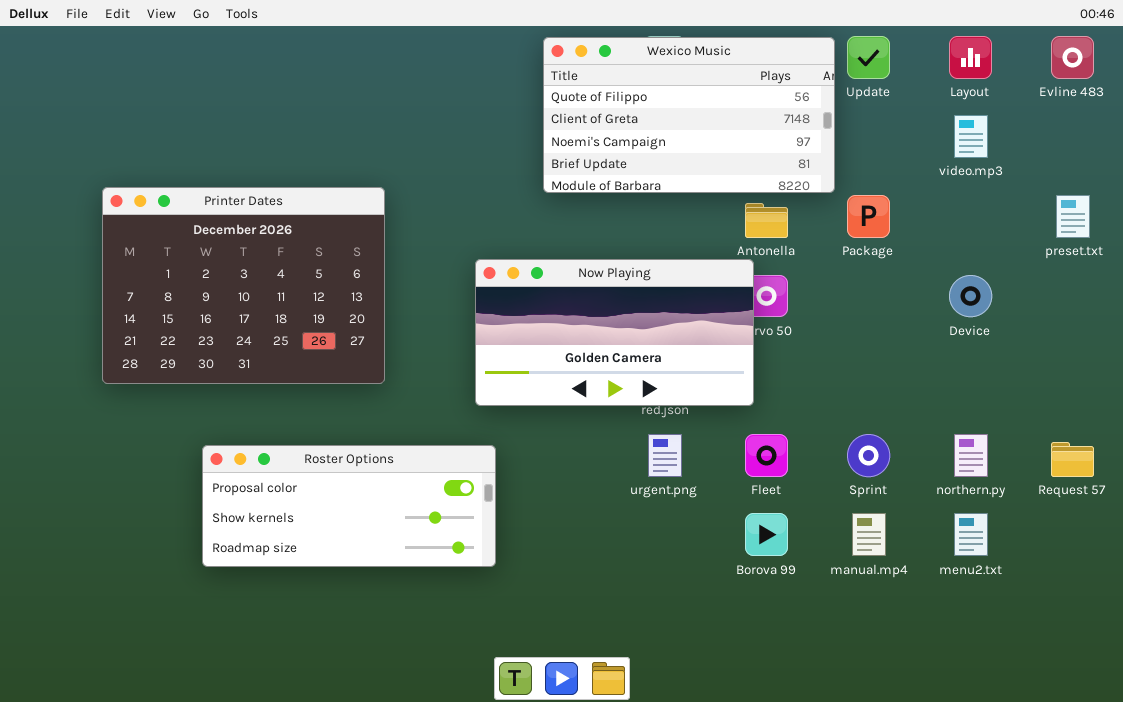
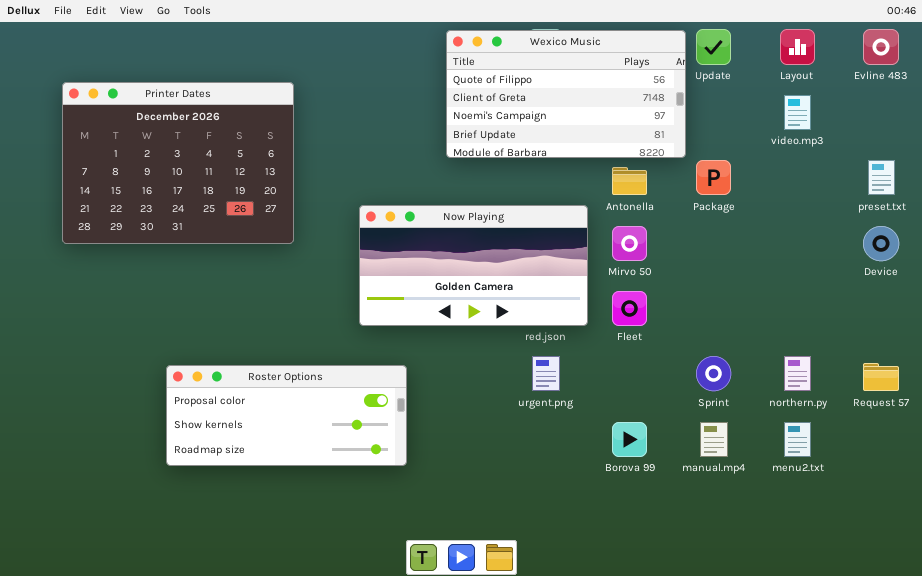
Printer Dates: [102,187,385,384] -> [62,82,294,244], moved
Now Playing: [475,259,754,406] -> [359,205,588,326], moved
Device: [949,275,992,317] -> [863,226,899,261], moved
Fleet: [745,434,788,477] -> [612,291,647,326], moved

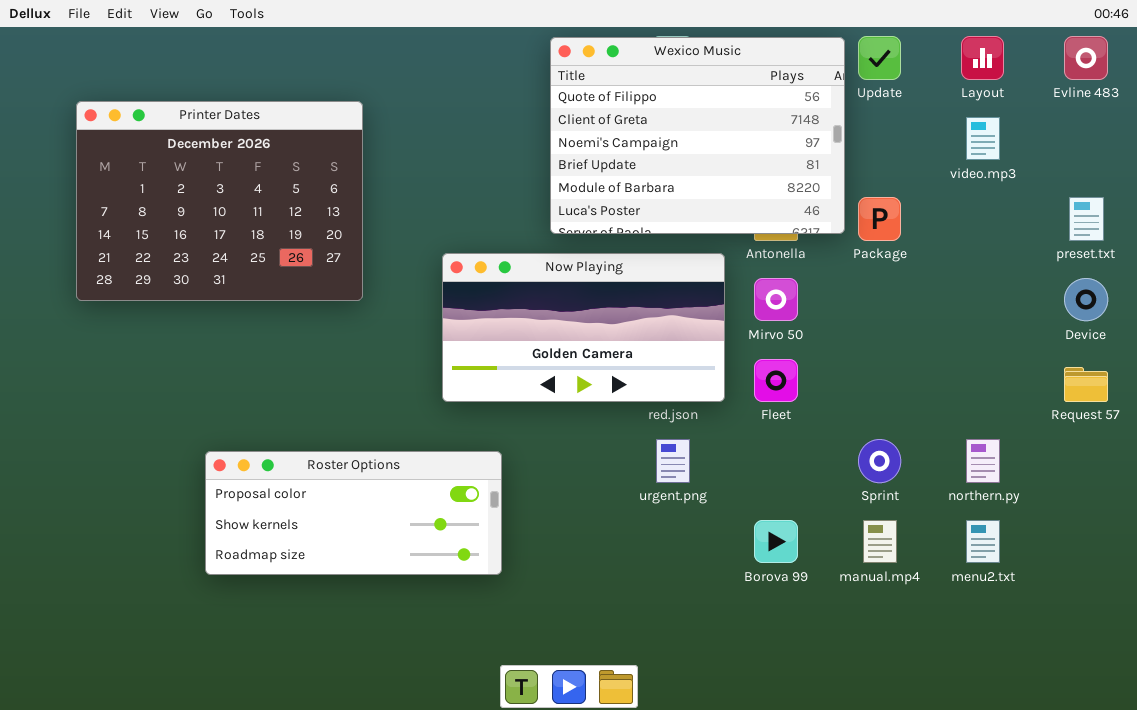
Wexico Music: [446,30,686,158] -> [550,37,845,234], resized
Request 57: [863,363,899,391] -> [1064,367,1108,402], moved

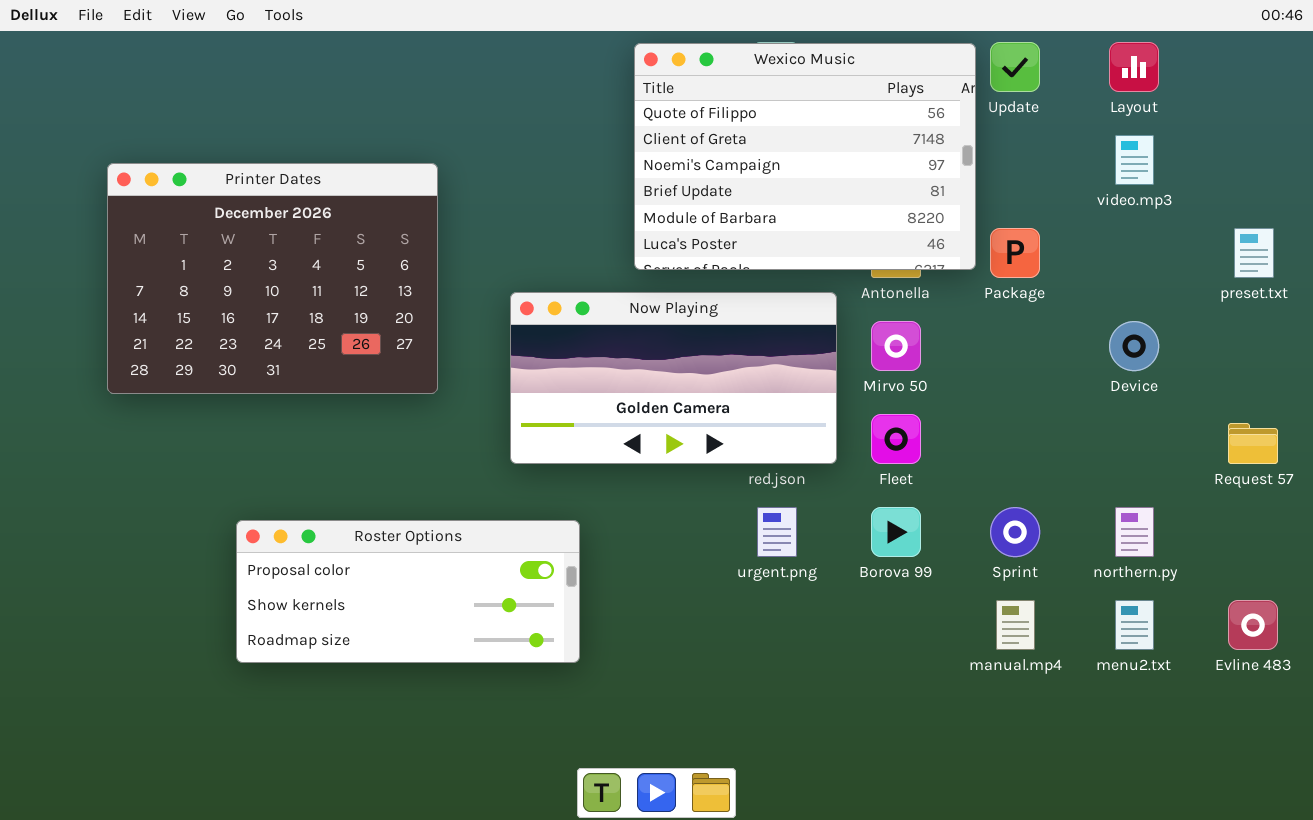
Evline 483: [1064,36,1108,80] -> [1228,600,1278,650], moved
Printer Dates: [76,101,363,301] -> [107,163,438,394], moved
Device: [1064,278,1108,321] -> [1109,321,1159,371], moved
Borova 99: [754,520,798,563] -> [871,507,921,557], moved

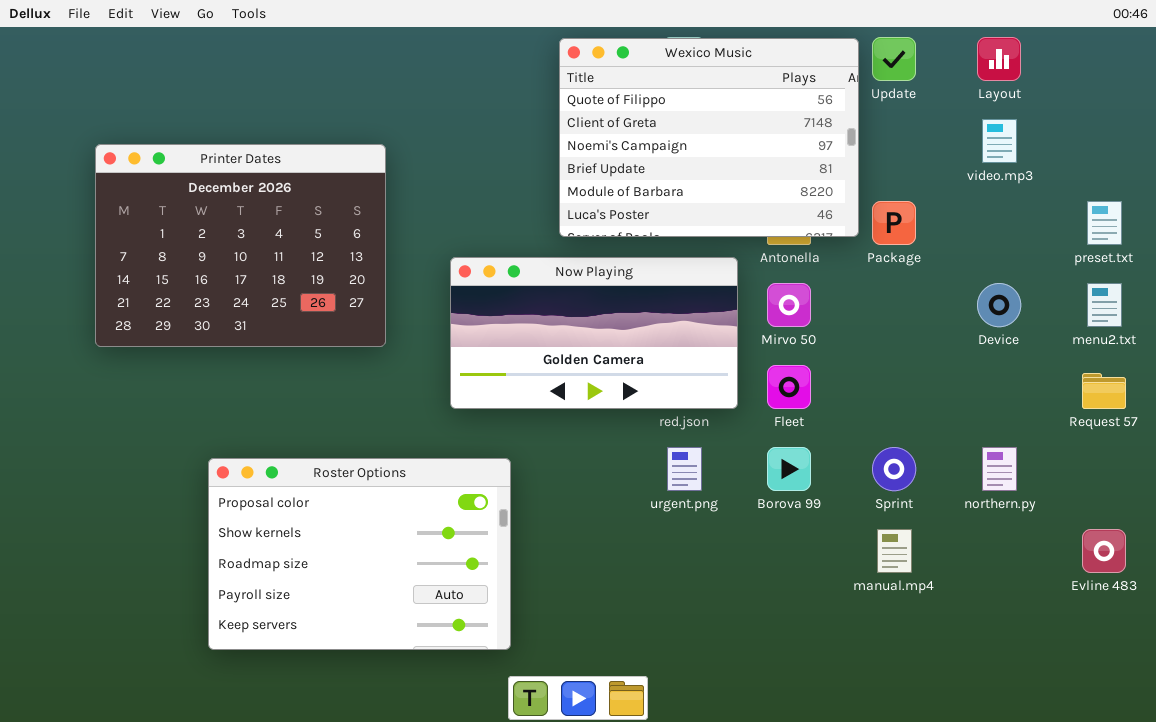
Roster Options: [236,520,580,663] -> [208,458,511,650], resized
menu2.txt: [1115,600,1154,650] -> [1087,283,1122,327], moved

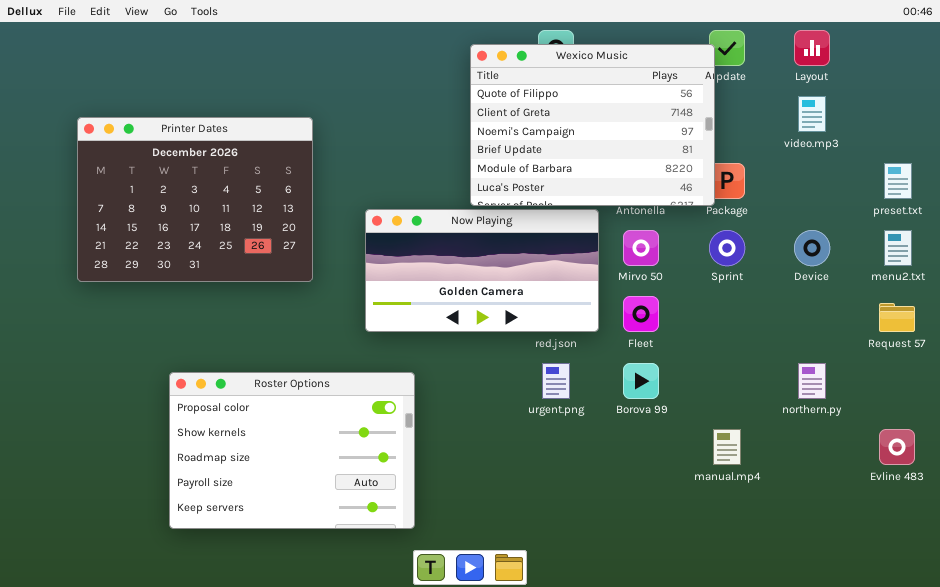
Wexico Music: [559,38,859,237] -> [470,44,715,206], moved
Sprint: [872,447,916,491] -> [709,230,745,266], moved

